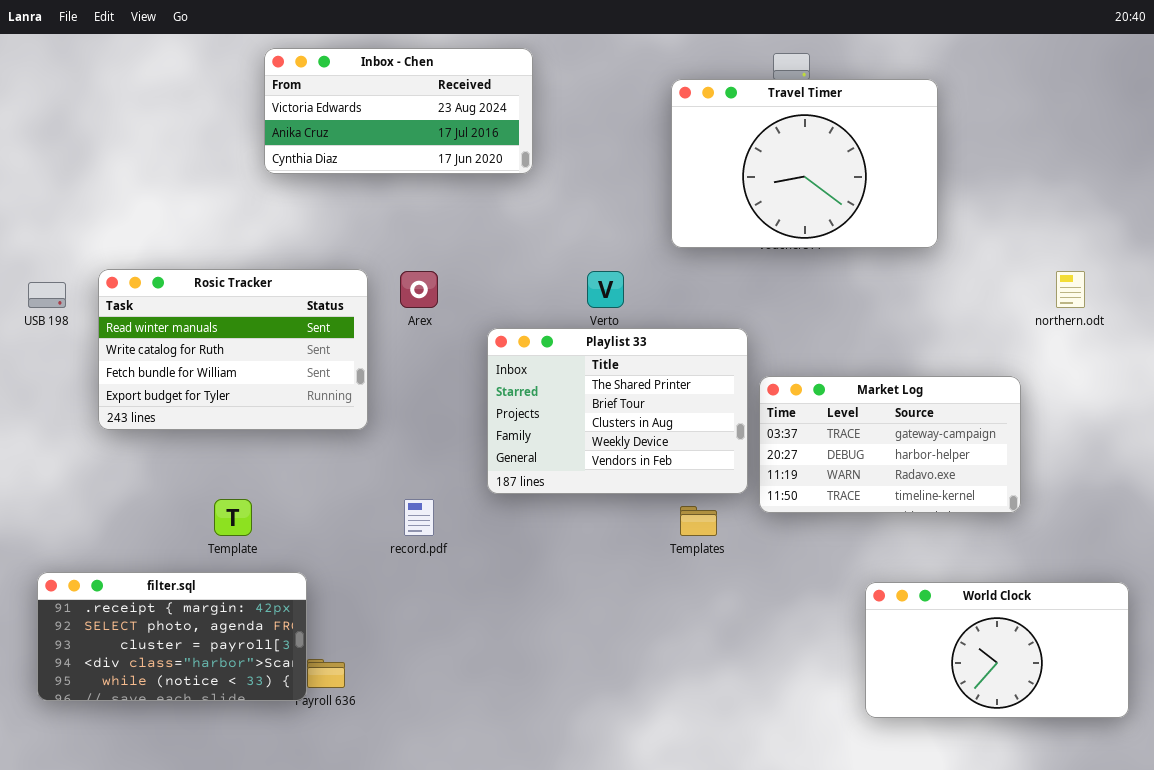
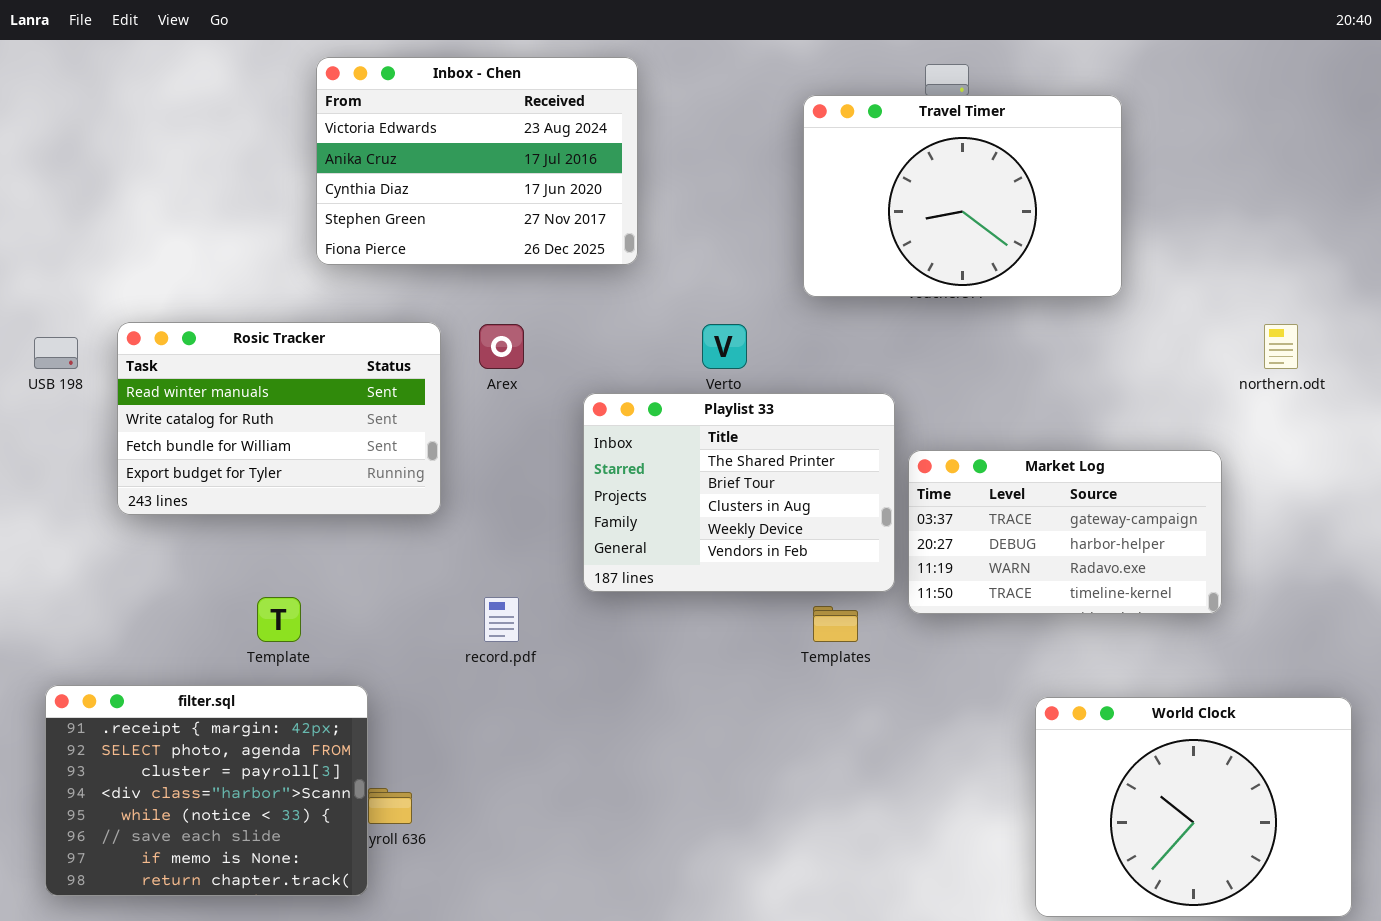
Inbox - Chen: [264,48,533,174] -> [316,57,638,265], resized
filter.sql: [37,572,307,701] -> [45,685,368,896], resized
World Clock: [865,582,1129,718] -> [1035,697,1352,917], resized

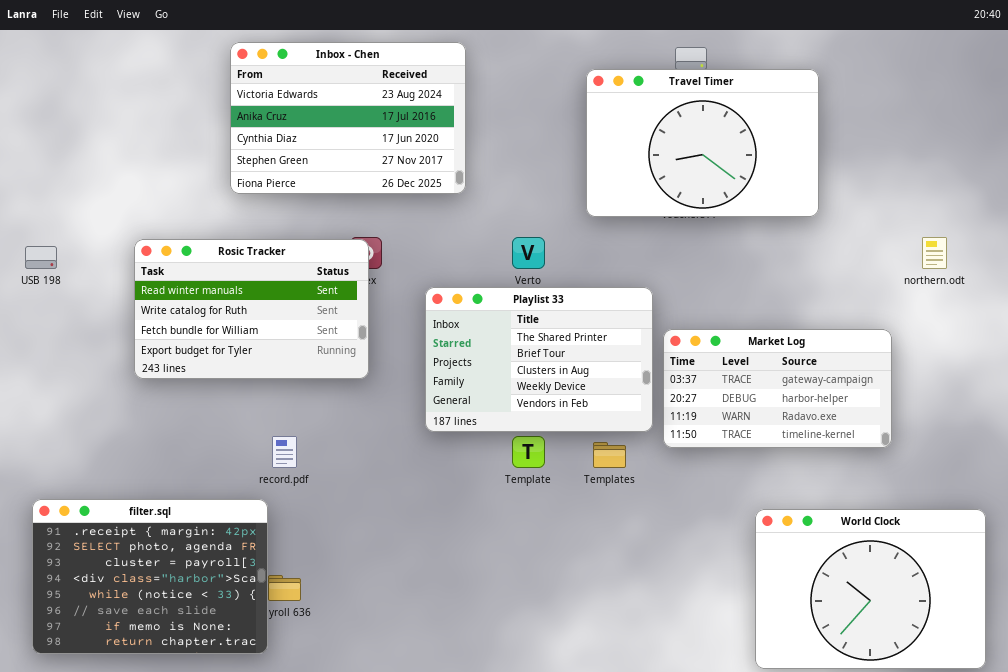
Rosic Tracker: [117,322,441,515] -> [134,239,369,379], moved
Template: [257,597,301,642] -> [512,436,545,468], moved
record.pdf: [484,597,519,642] -> [272,436,297,468], moved

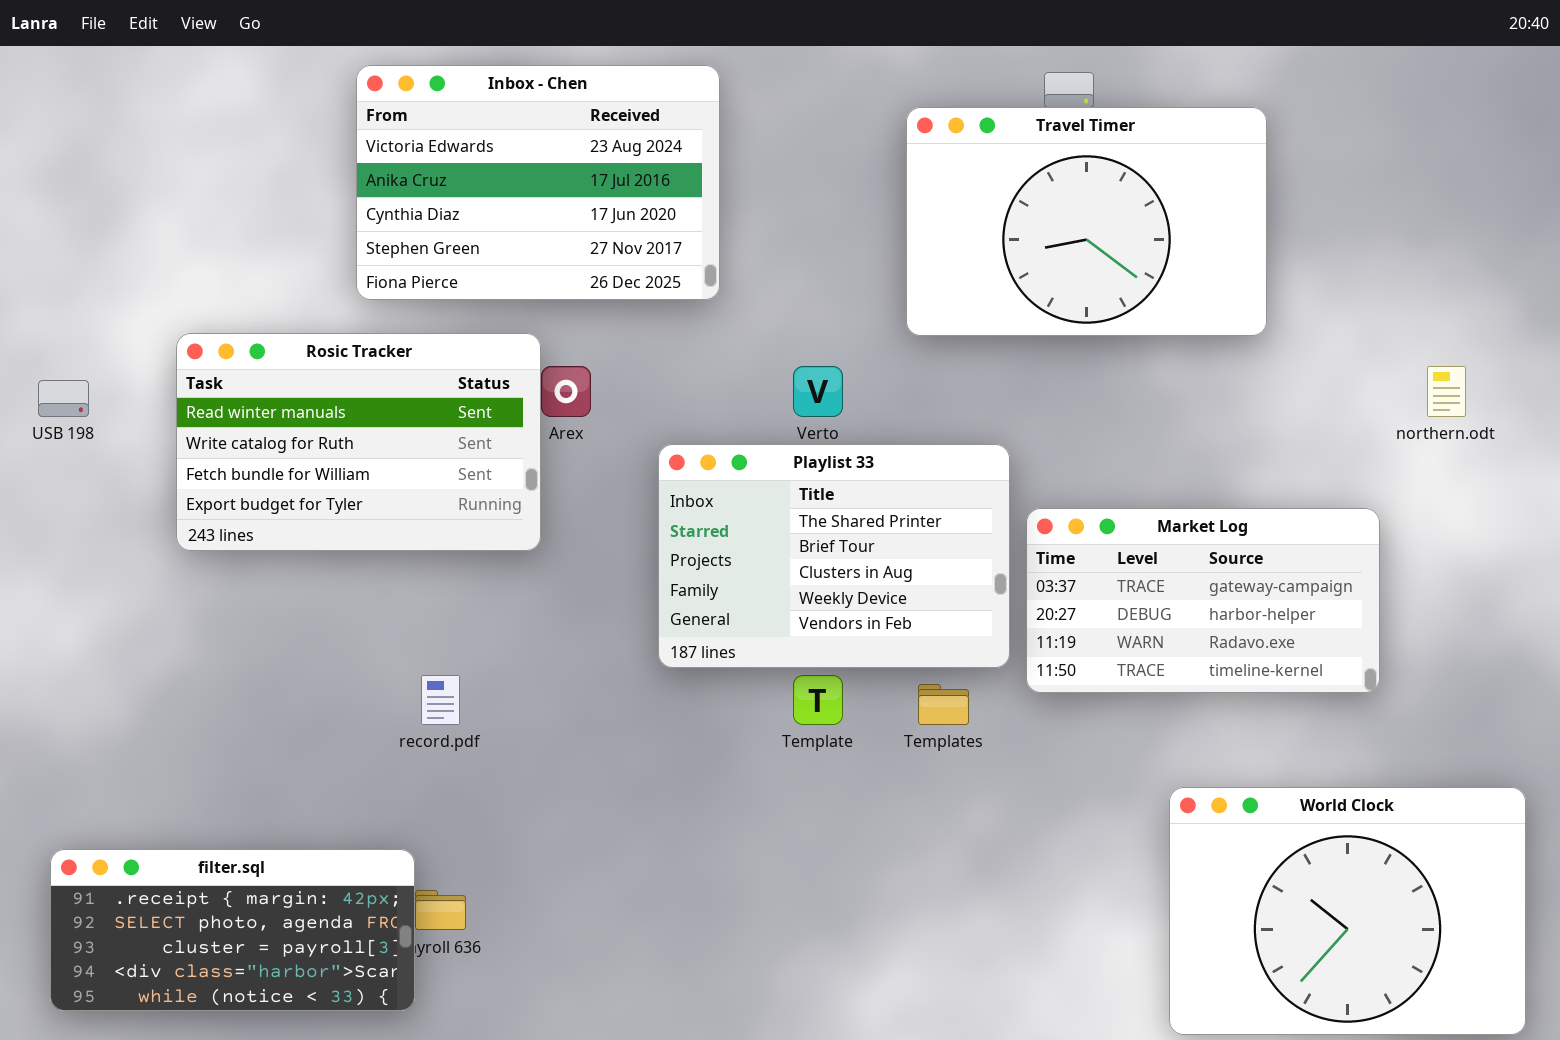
Rosic Tracker: [134,239,369,379] -> [176,333,541,551], moved
filter.sql: [32,499,268,654] -> [50,849,415,1011], resized

